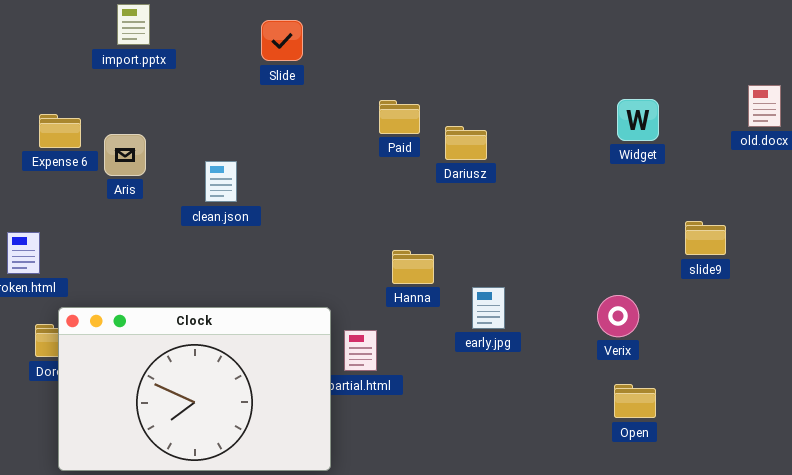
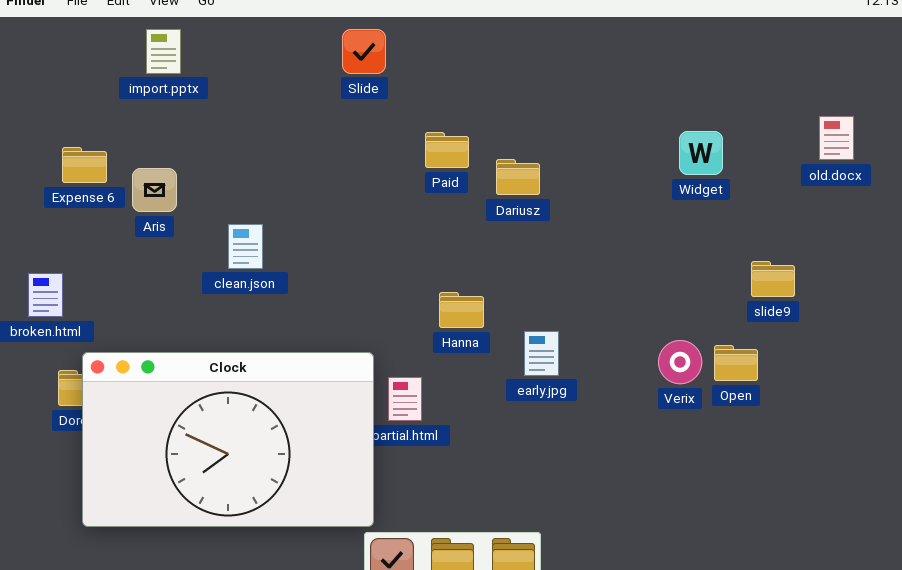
Slide: [261,20,303,61] -> [342,29,386,74], moved
clean.json: [205,161,237,202] -> [228,224,263,269], moved
Open: [614,384,656,418] -> [714,345,758,381], moved

